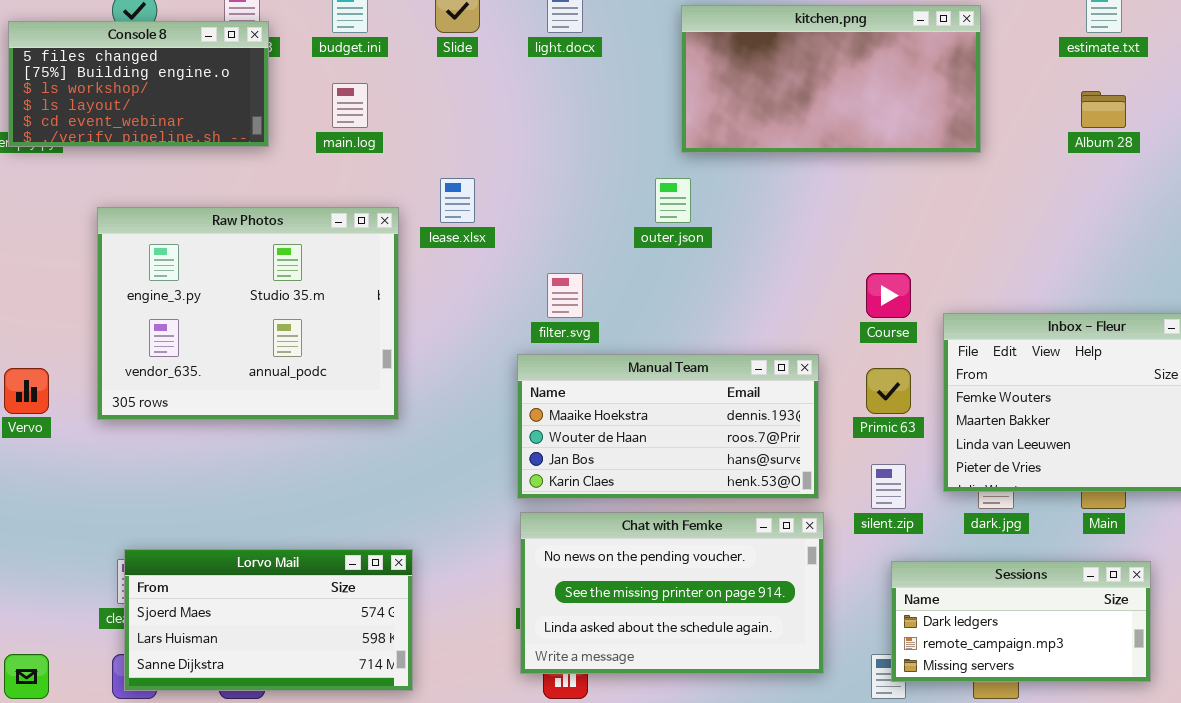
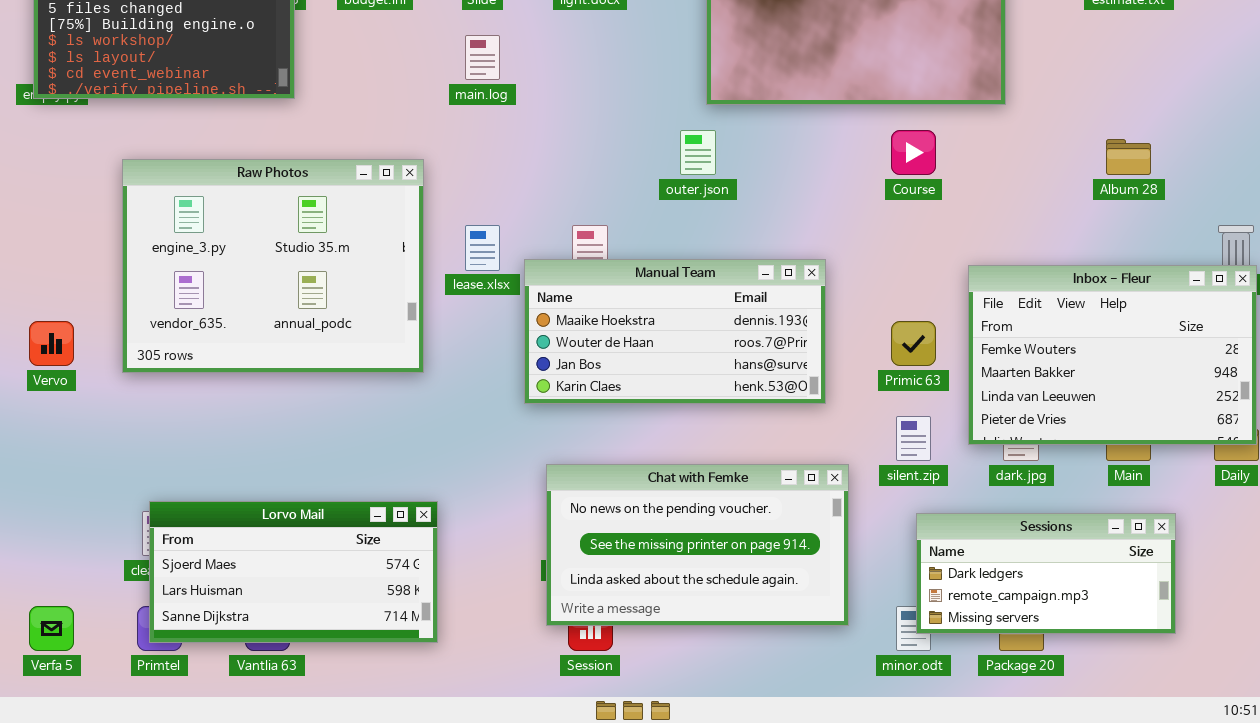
main.log: [332,83,368,128] -> [465,35,500,80], moved
Album 28: [1081,91,1126,128] -> [1106,139,1151,175], moved
lease.xlsx: [440,178,475,223] -> [465,225,500,271], moved
Course: [866,273,911,318] -> [891,130,936,175], moved
Manual Team: [517,354,819,499] -> [524,259,826,404], moved

